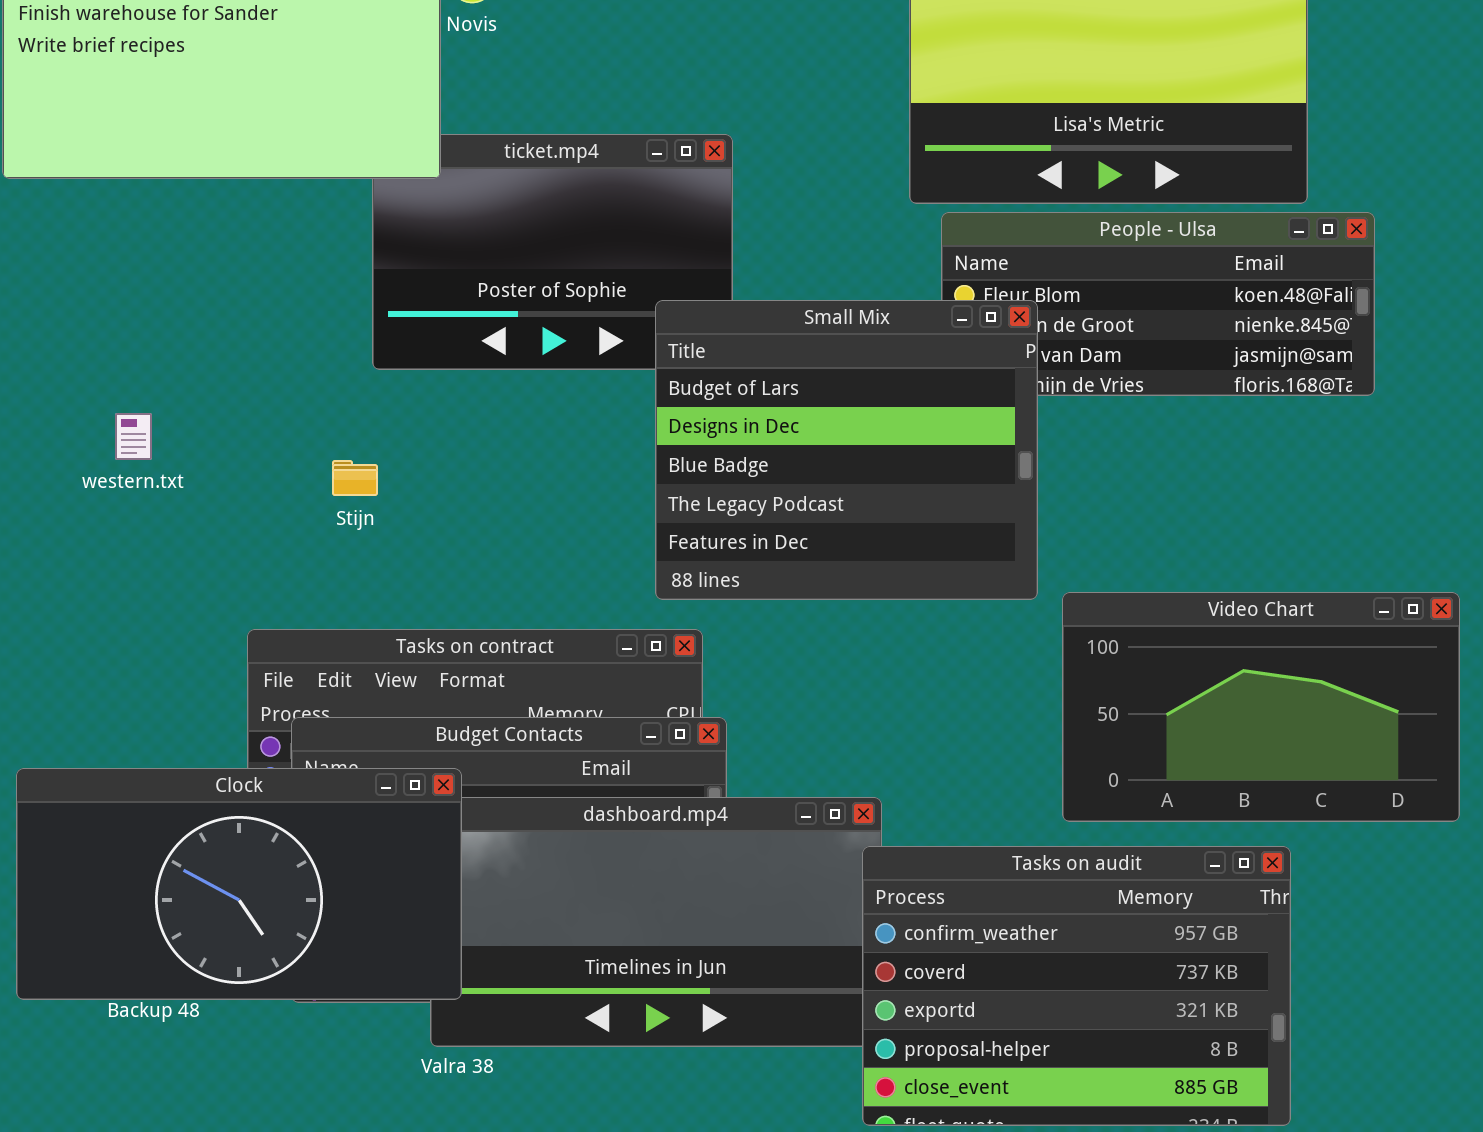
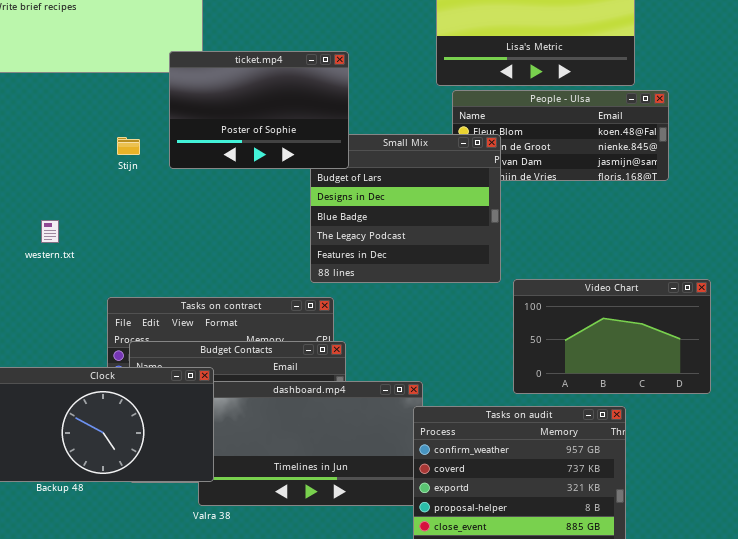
ticket.mp4: [372,134,733,370] -> [169,51,349,169], raised
western.txt: [115,413,152,460] -> [41,220,59,243], moved
Stijn: [332,460,378,496] -> [117,137,140,155], moved

